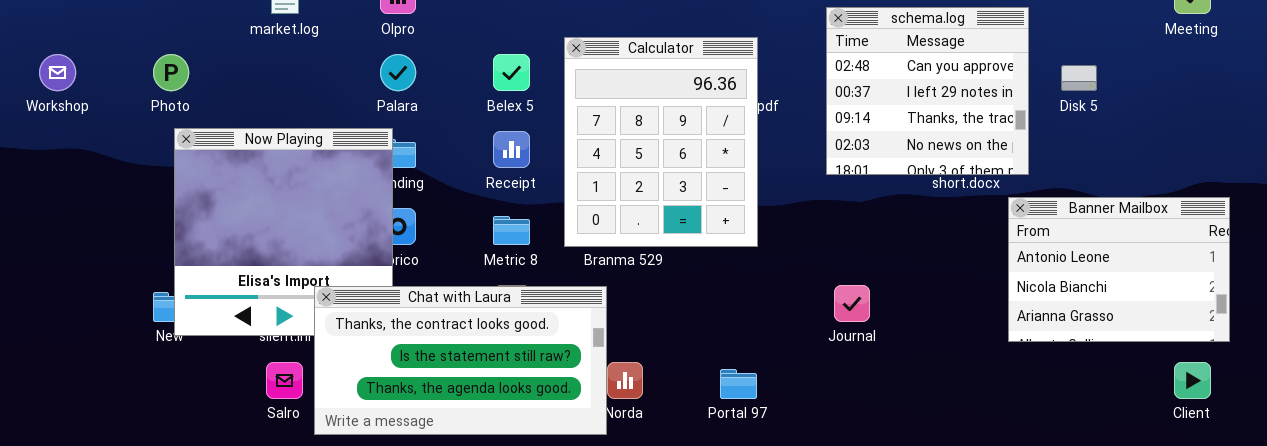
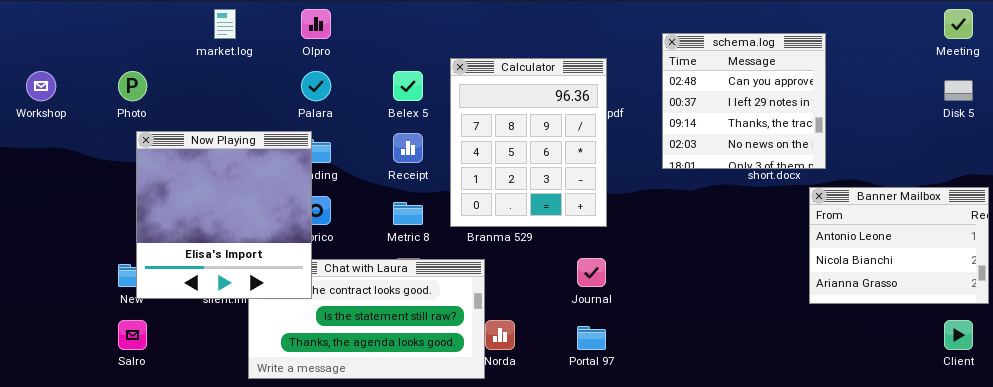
Disk 5: [1061,65,1097,91] -> [944,80,973,101], moved
Now Playing: [174,128,393,336] -> [136,131,312,299], raised
Journal: [834,285,870,322] -> [577,258,606,287], moved
Salro: [266,362,303,399] -> [118,320,147,350], moved

